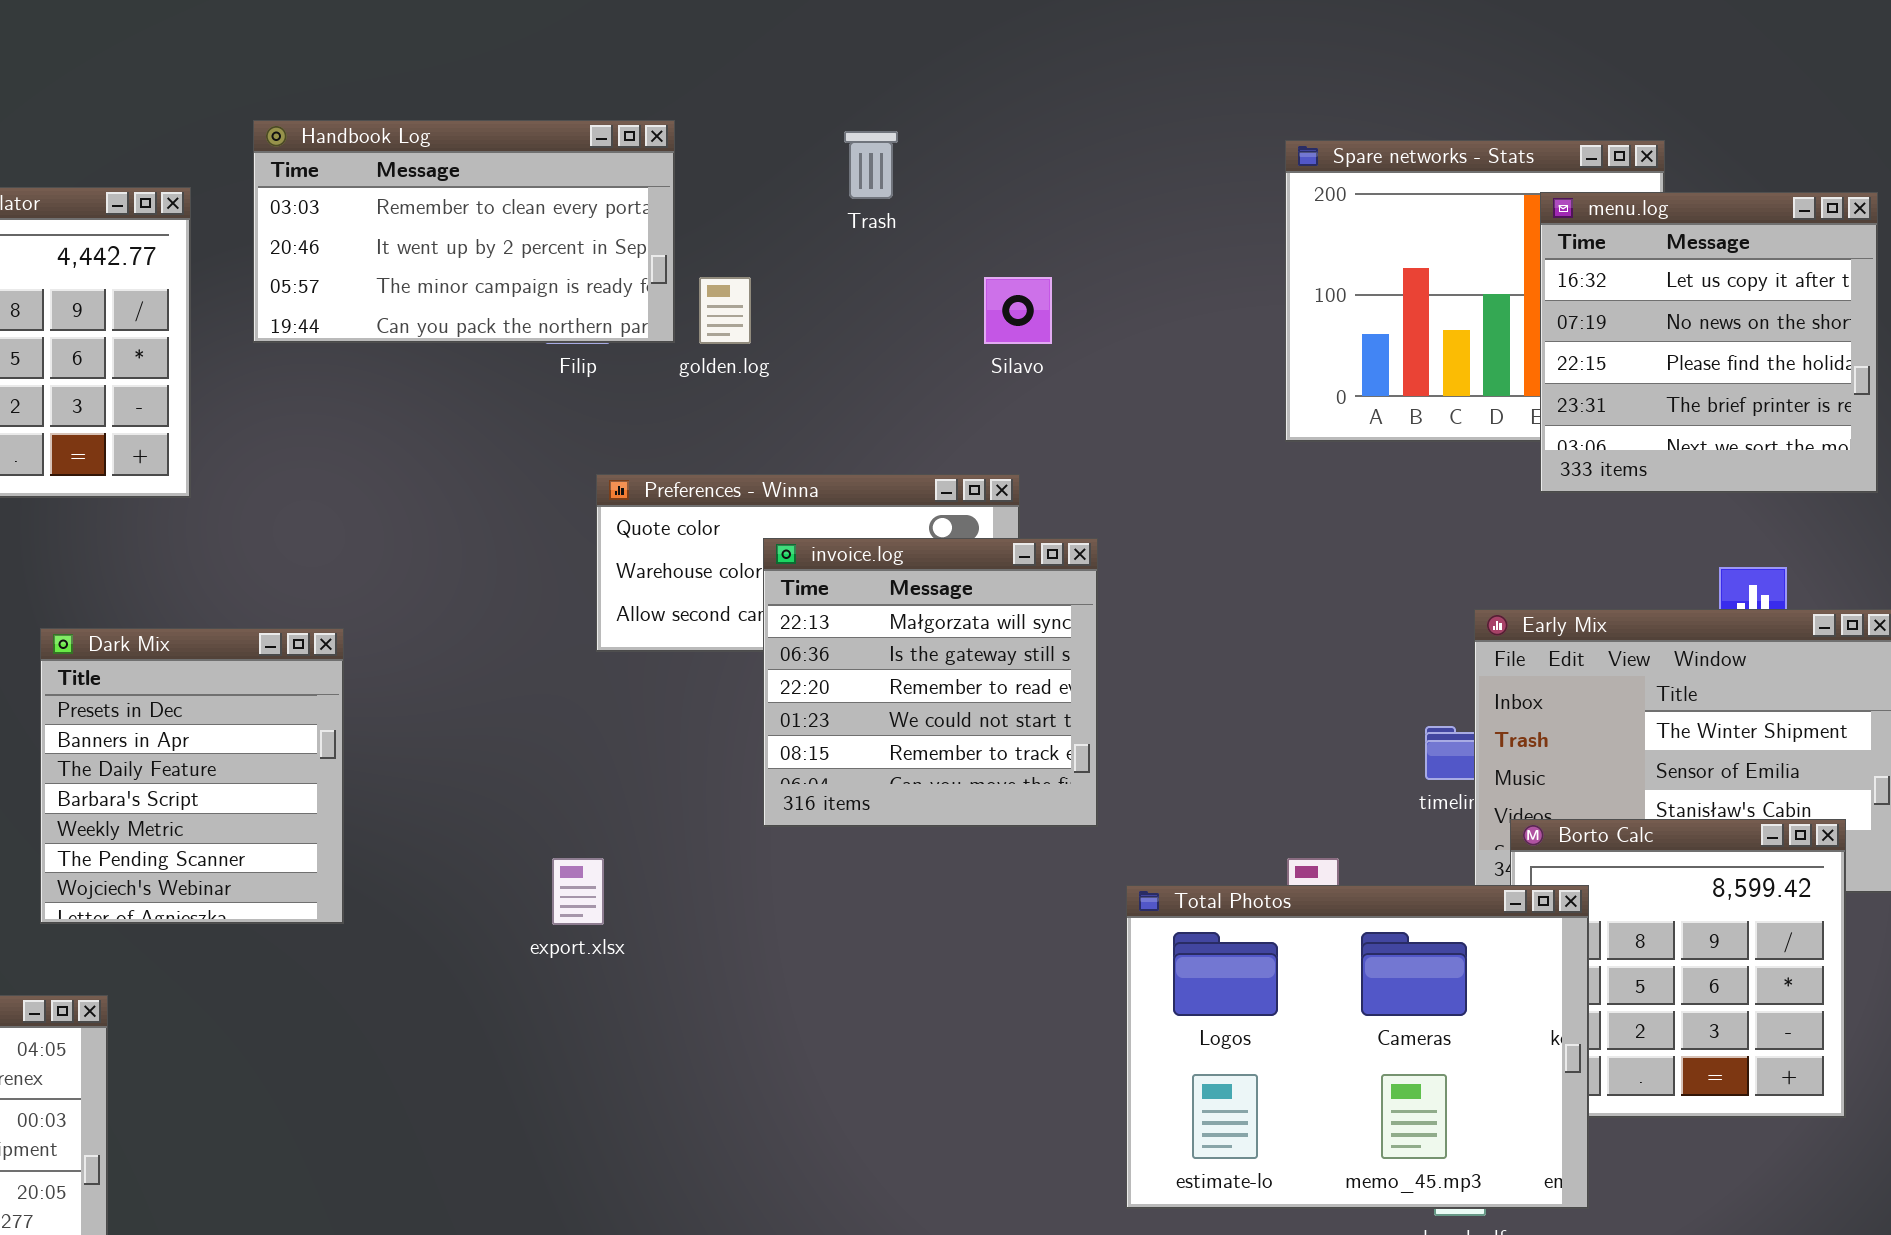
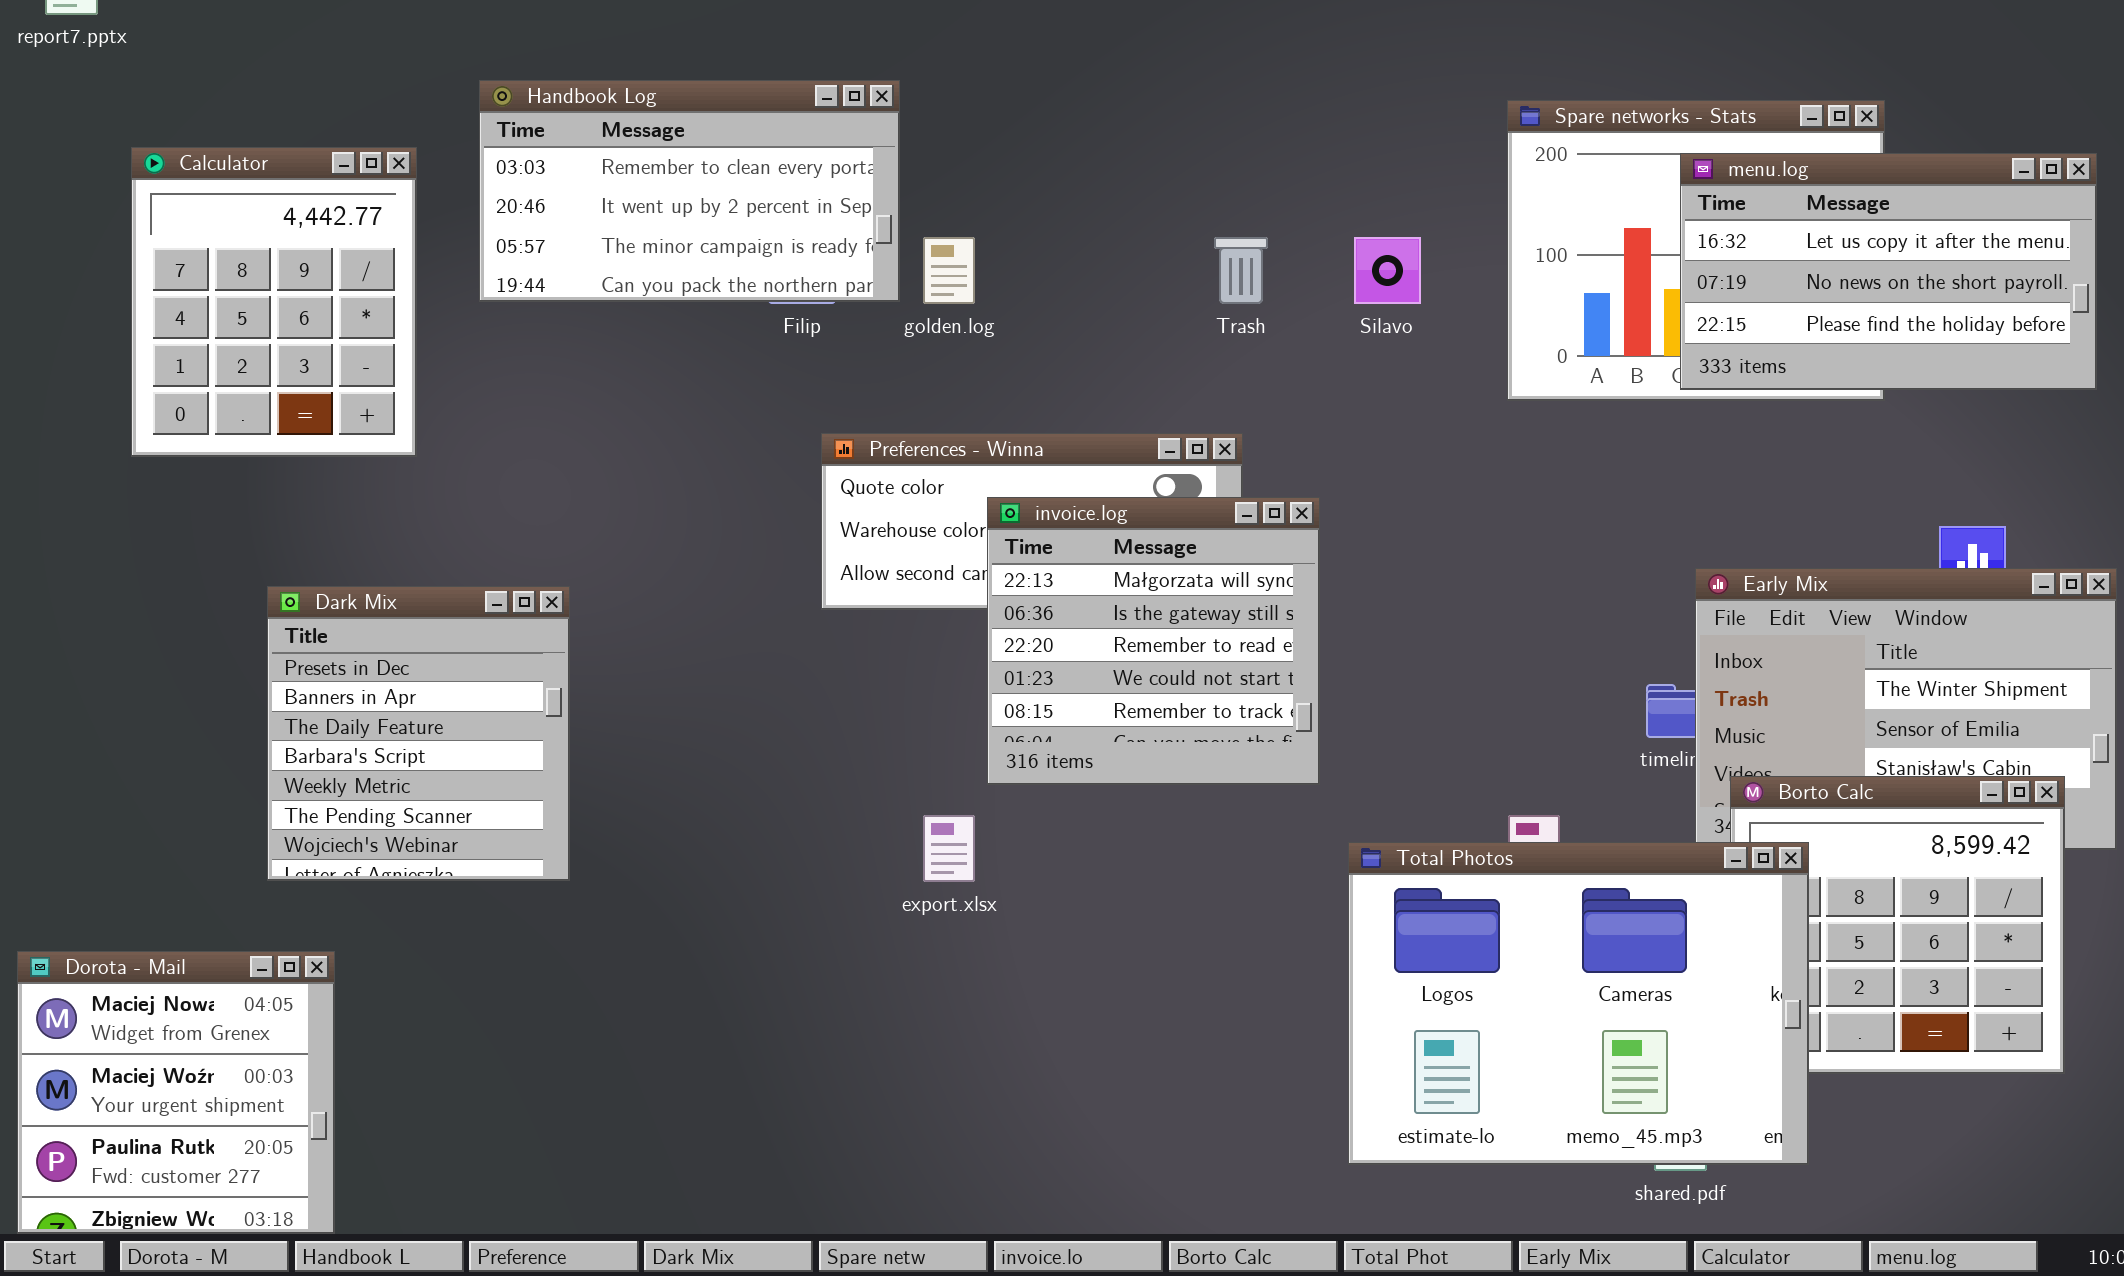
Trash: [844,131,898,199] -> [1214,237,1268,304], moved
menu.log: [1540,192,1878,493] -> [1680,153,2097,390], resized
Silavo: [984,277,1052,344] -> [1354,237,1421,304], moved
export.xlsx: [552,858,604,925] -> [923,815,975,882], moved

